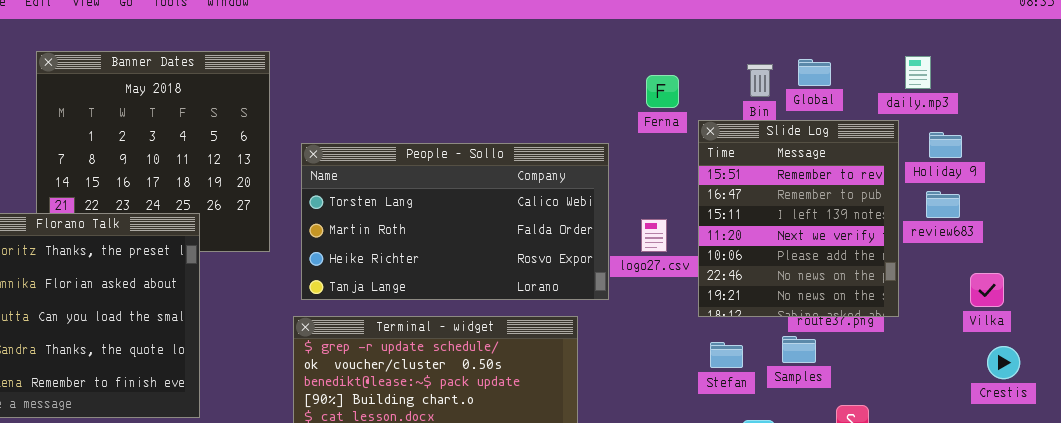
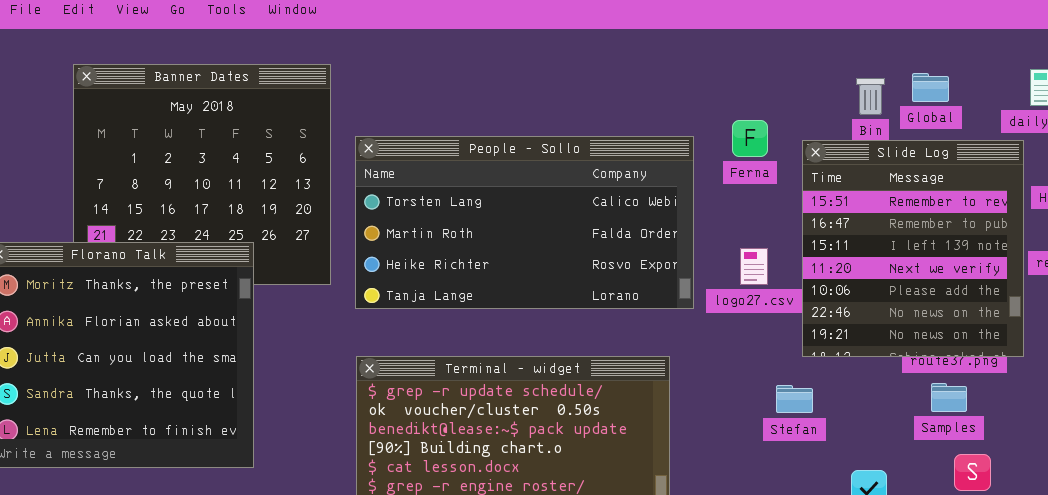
Ferna: [646,75,679,108] -> [732,120,768,157], moved
People - Sollo: [301,143,609,300] -> [355,136,694,309], moved
Samples: [782,336,816,363] -> [931,383,967,412], moved
Stefan: [710,342,743,368] -> [776,385,813,413], moved

